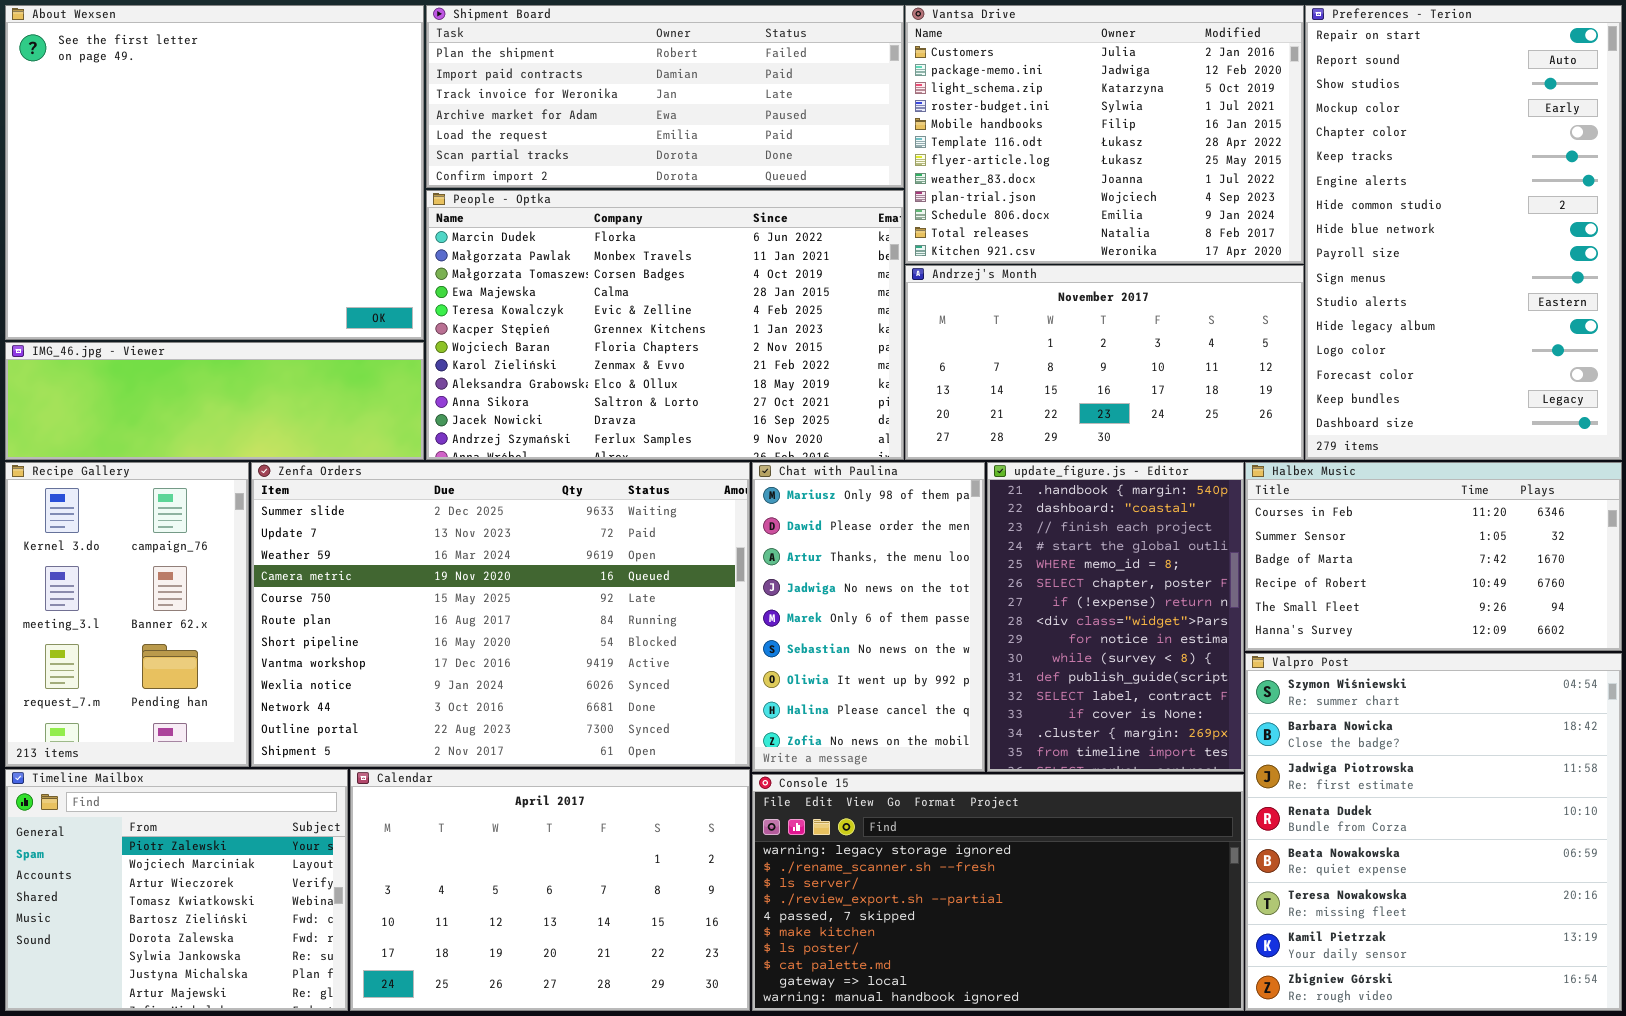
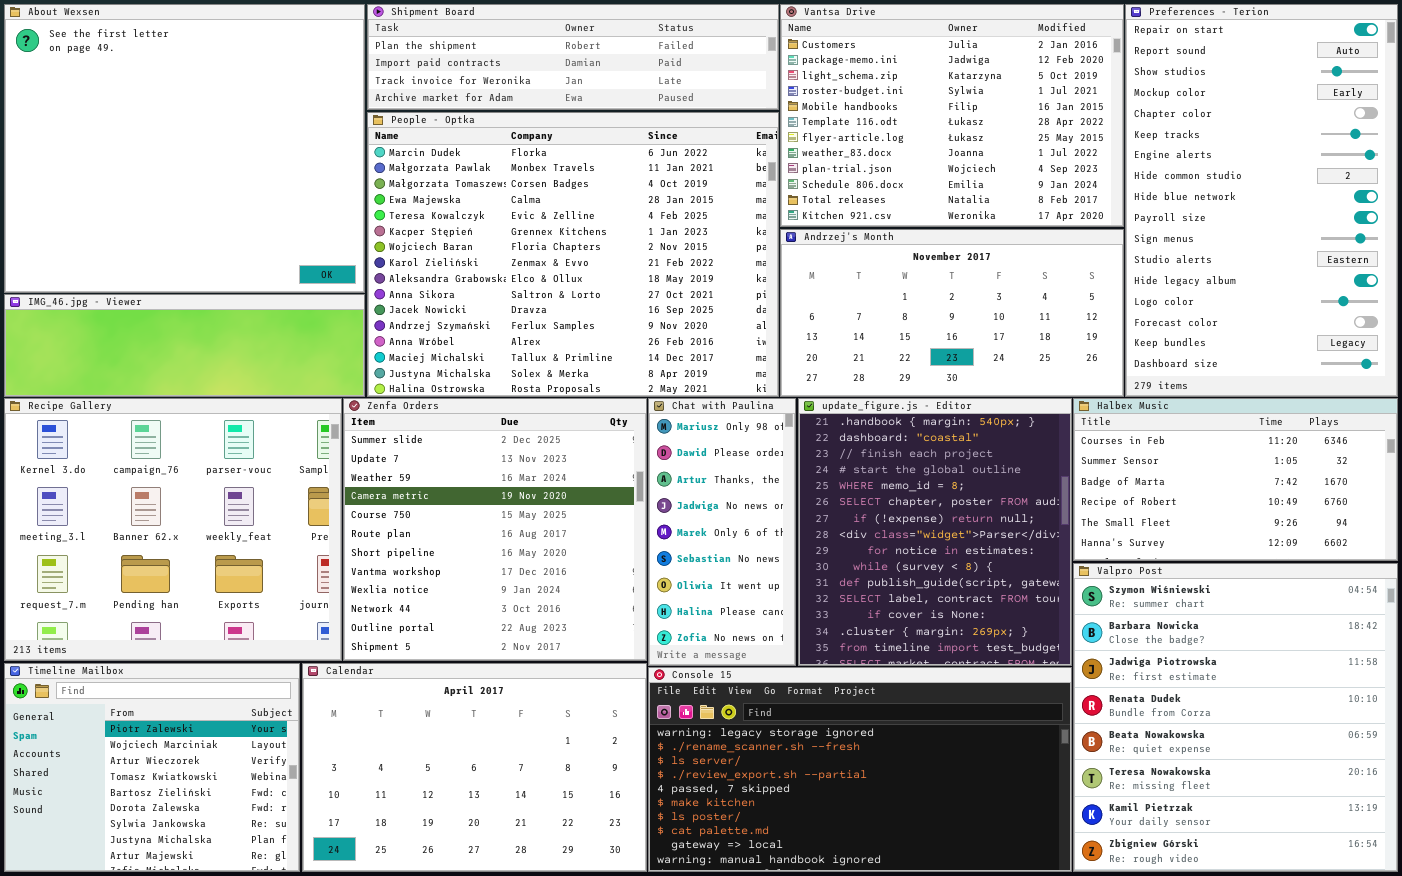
Shipment Board: [426,5,904,188] -> [367,4,779,110], resized
People - Optka: [426,190,904,460] -> [367,112,779,397], resized
Recipe Gallery: [5,462,249,767] -> [4,398,342,661], resized
Zenfa Orders: [251,462,750,767] -> [343,398,647,661], resized
Chat with Paulina: [752,462,985,772] -> [648,398,796,666], resized
update_figure.js - Editor: [987,462,1244,772] -> [798,398,1072,666], resized

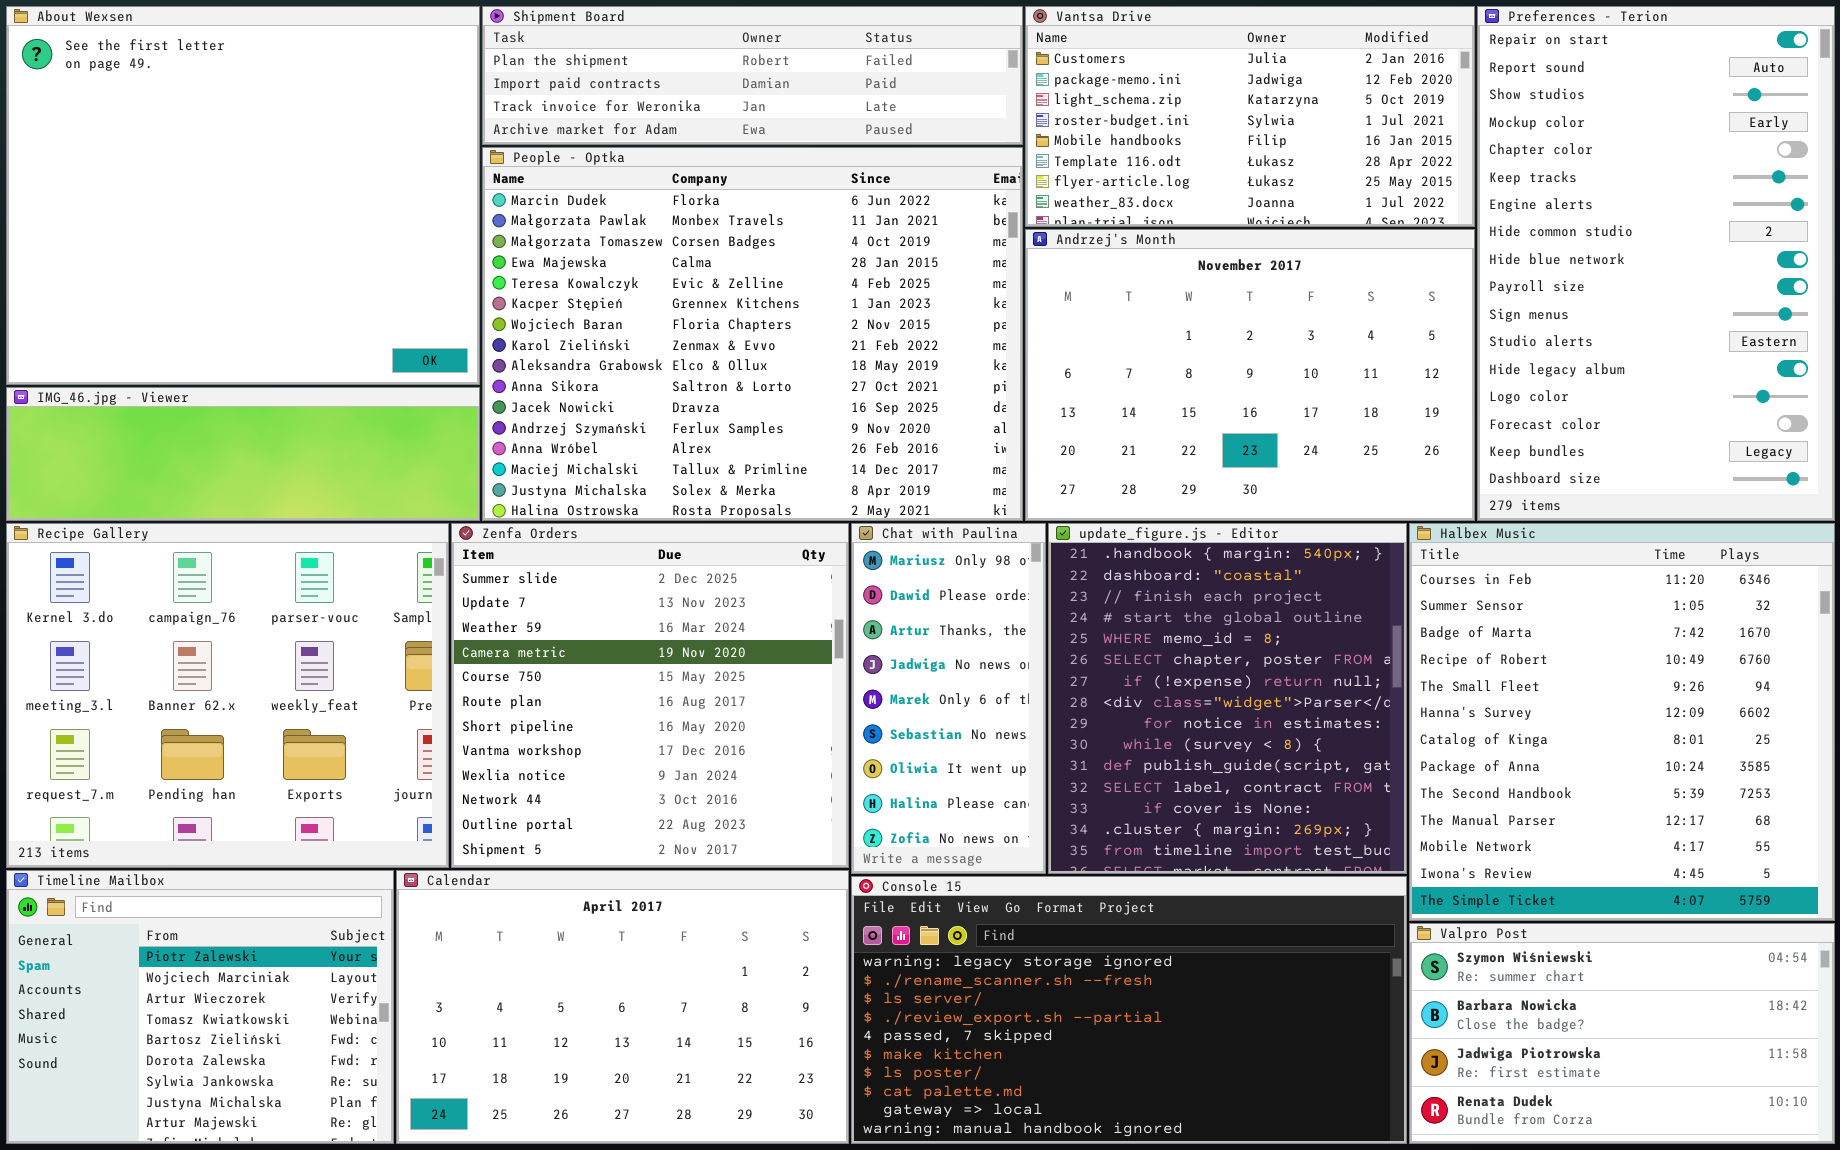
Vantsa Drive: [780,4,1124,227] -> [1025,6,1475,227], resized
Andrzej's Month: [780,229,1124,397] -> [1025,229,1475,521], resized
Halbex Music: [1073,398,1398,561] -> [1409,523,1835,921], resized
Valpro Post: [1073,563,1398,872] -> [1409,923,1835,1144], resized

